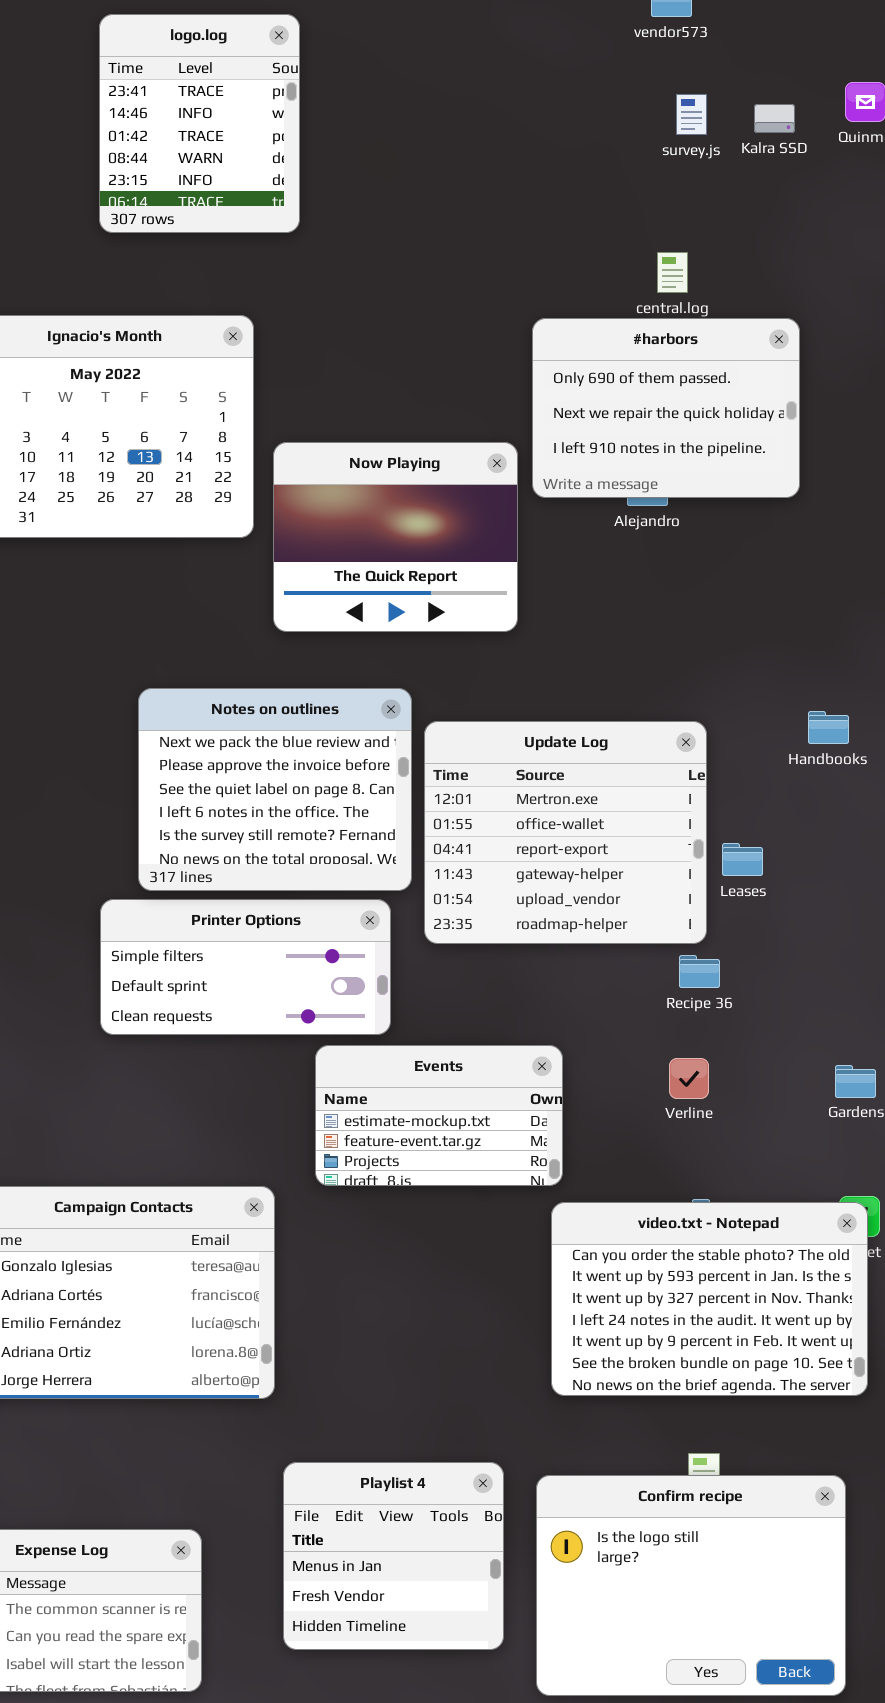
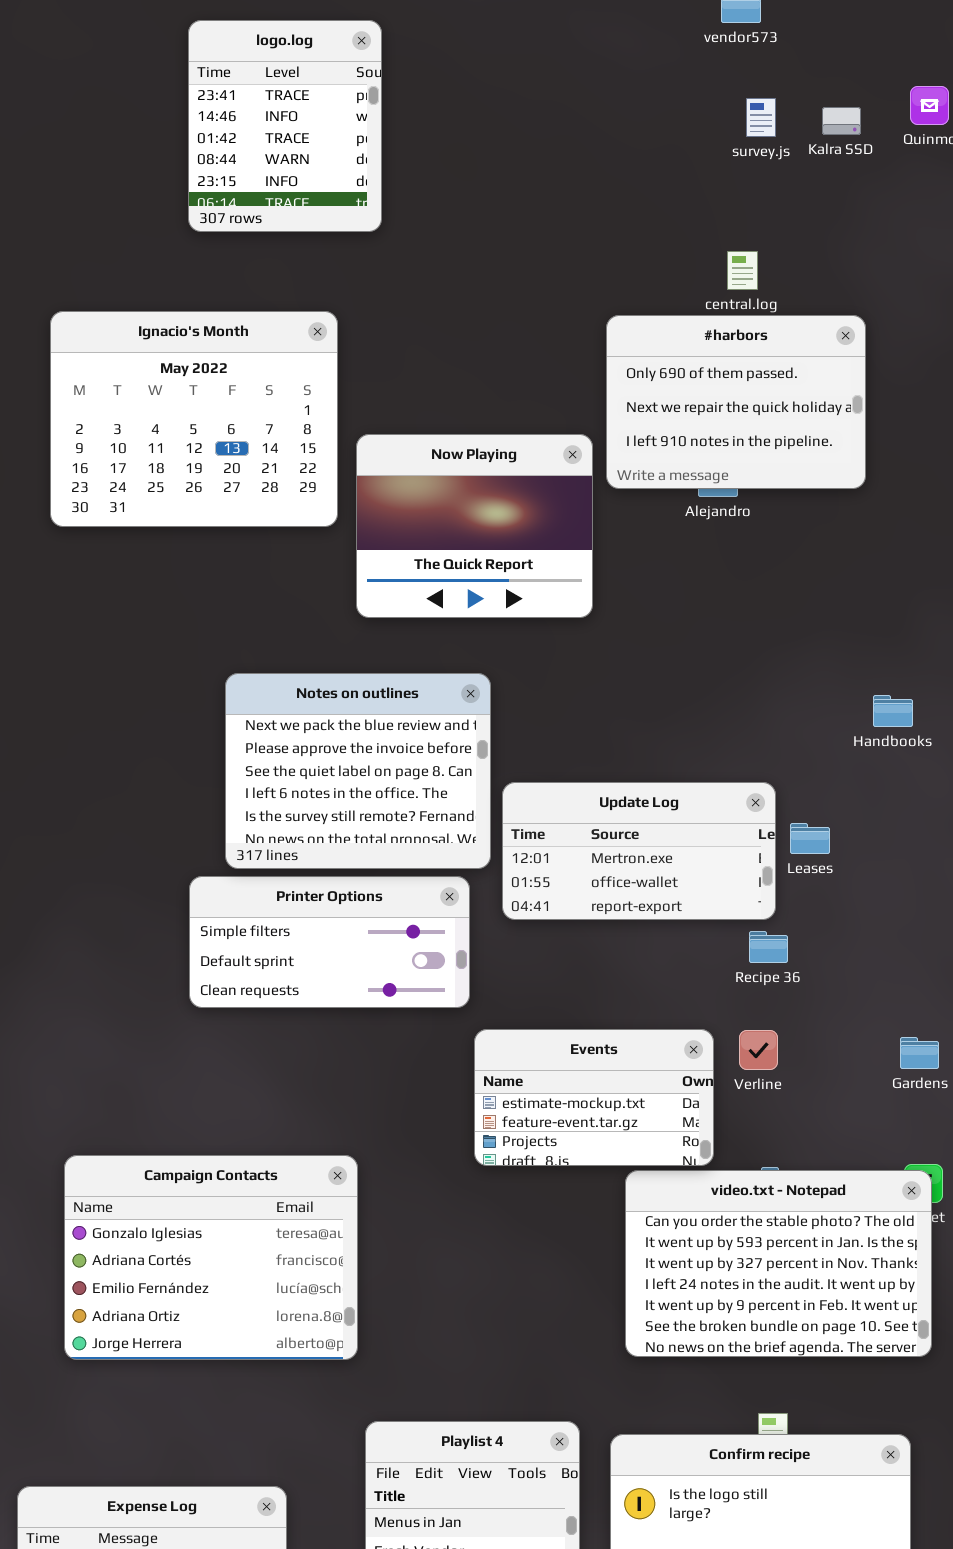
Update Log: [424,721,707,944] -> [502,782,776,920], resized
Events: [315,1045,563,1186] -> [474,1029,714,1166], moved

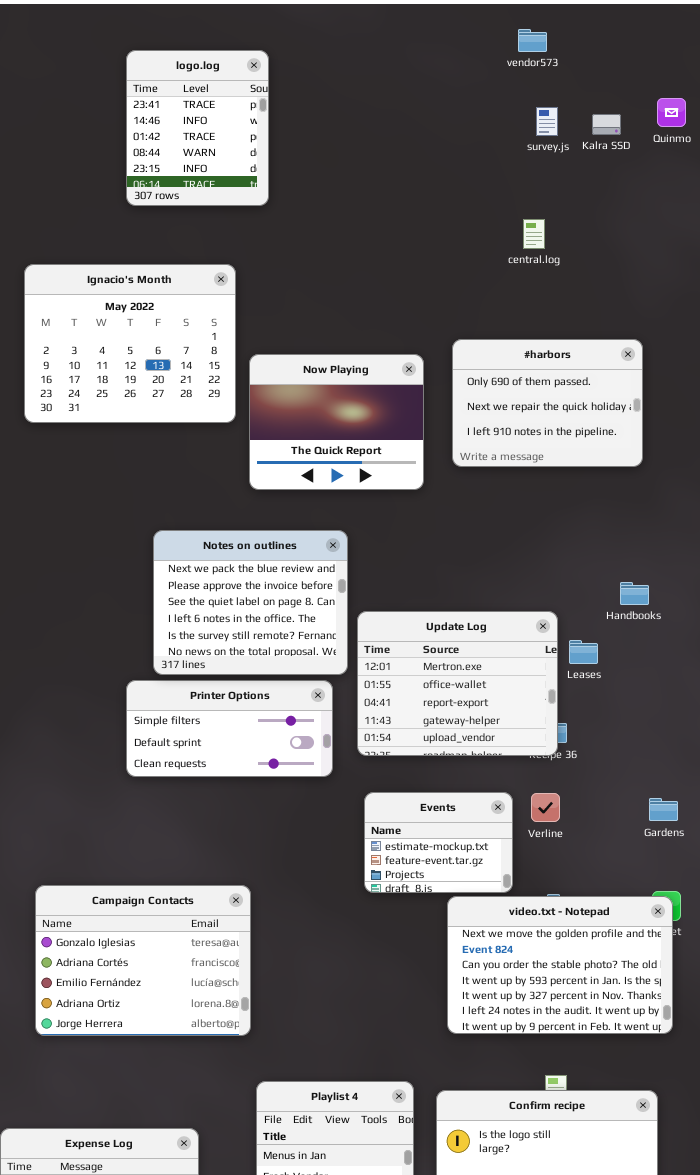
#harbors: [606,315,866,489] -> [452,339,643,467], moved
Handbooks: [873,695,913,727] -> [620,582,649,605], moved
Update Log: [502,782,776,920] -> [357,611,558,756], resized
Events: [474,1029,714,1166] -> [364,792,513,893], resized
video.txt - Notepad: [625,1170,932,1357] -> [447,896,673,1034], scrolled up 2 rows

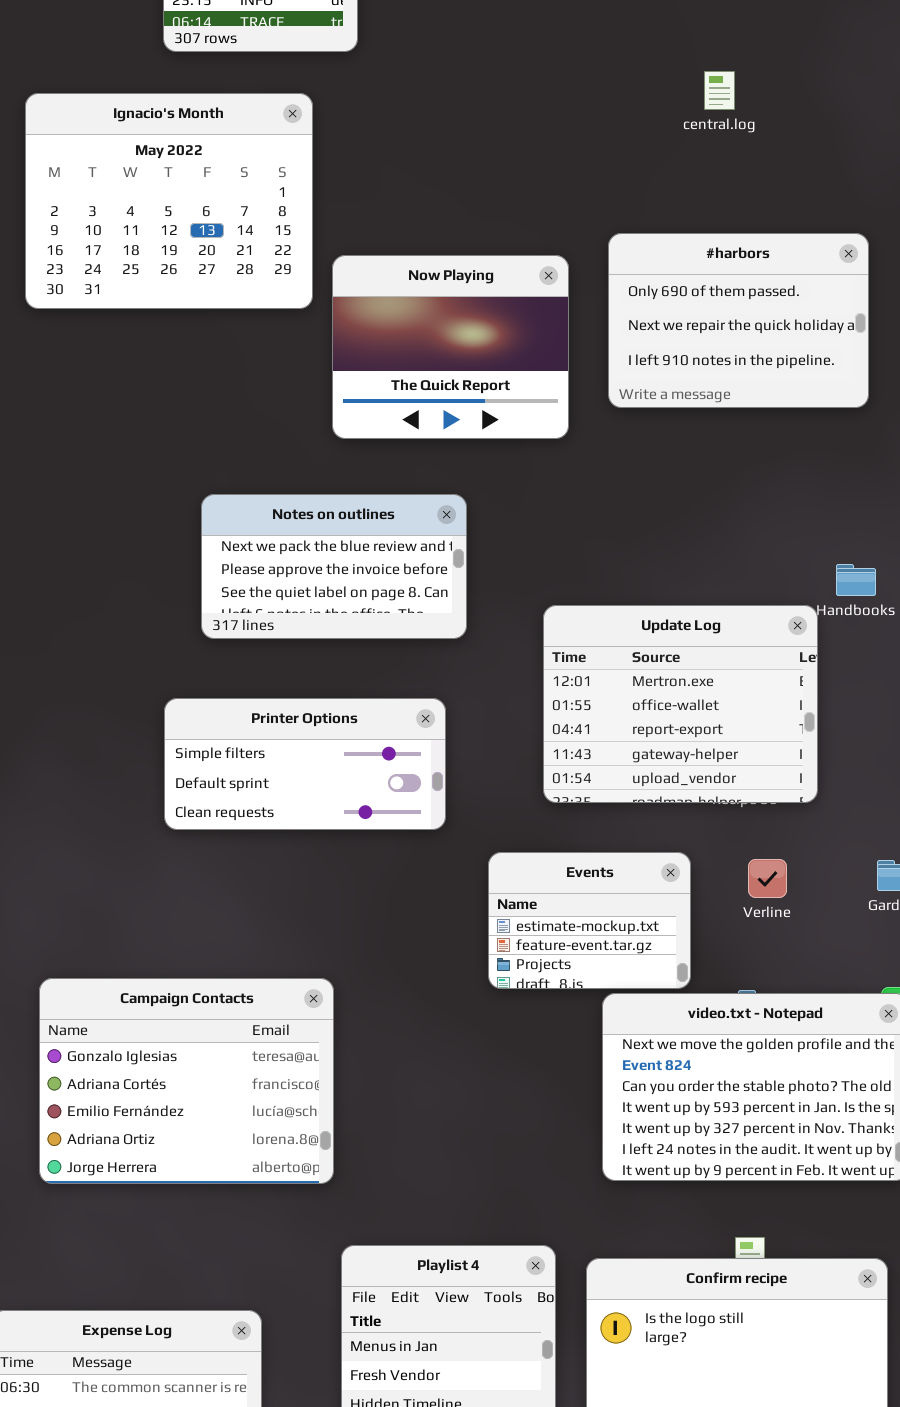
Ignacio's Month: [24,264,236,423] -> [25,93,313,309], moved
Notes on outlines: [153,530,348,675] -> [201,494,467,639], resized
Update Log: [357,611,558,756] -> [543,605,818,803], moved
Verline: [531,793,560,822] -> [748,859,787,898], moved

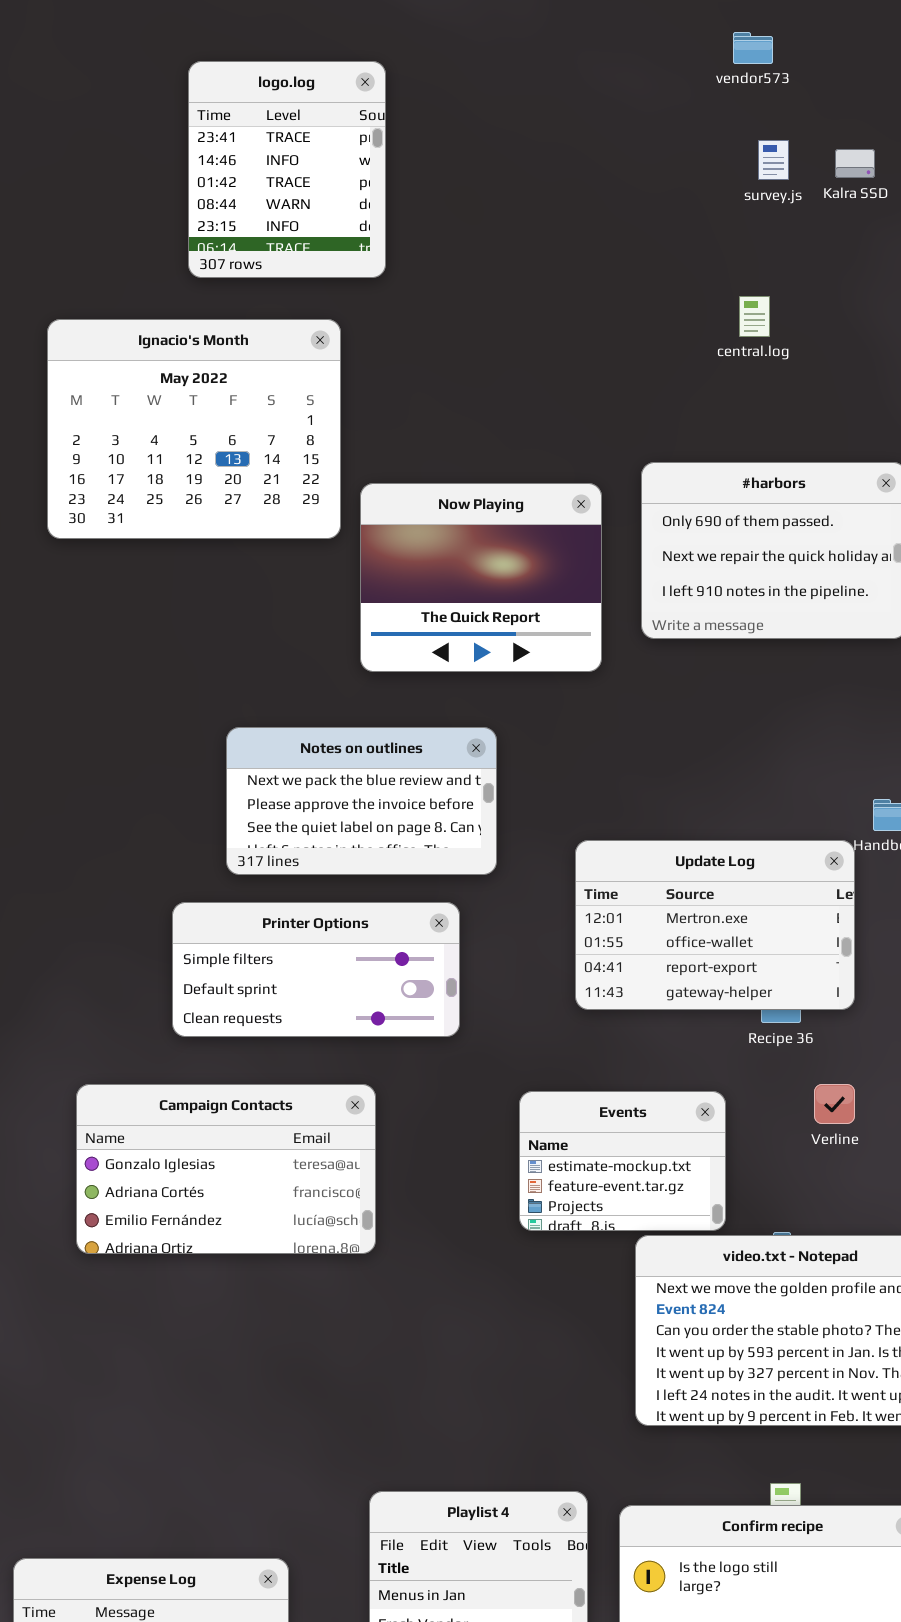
Update Log: [543,605,818,803] -> [575,840,855,1010], resized
Printer Options: [164,698,446,830] -> [172,902,460,1037], moved
Verline: [748,859,787,898] -> [814,1084,855,1124], moved
Campaign Contacts: [39,978,334,1184] -> [76,1084,376,1254], moved, resized

